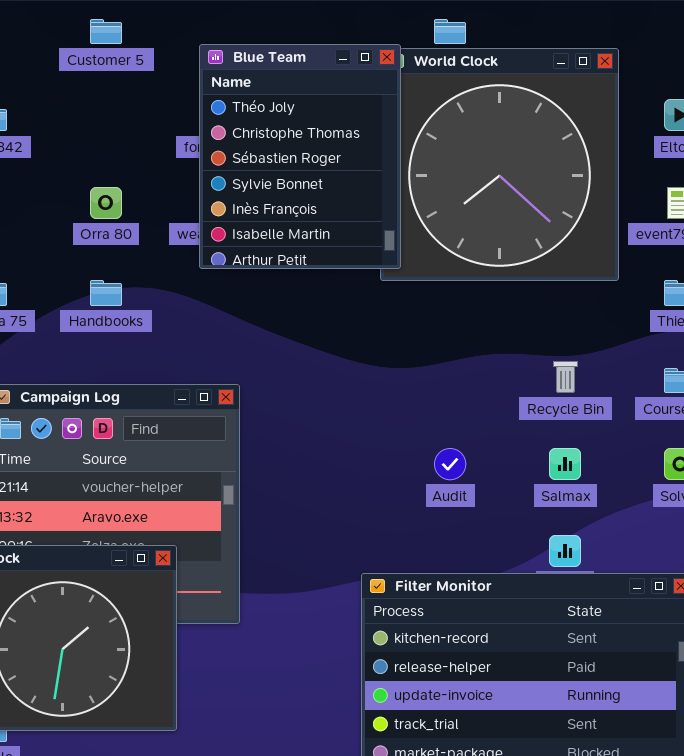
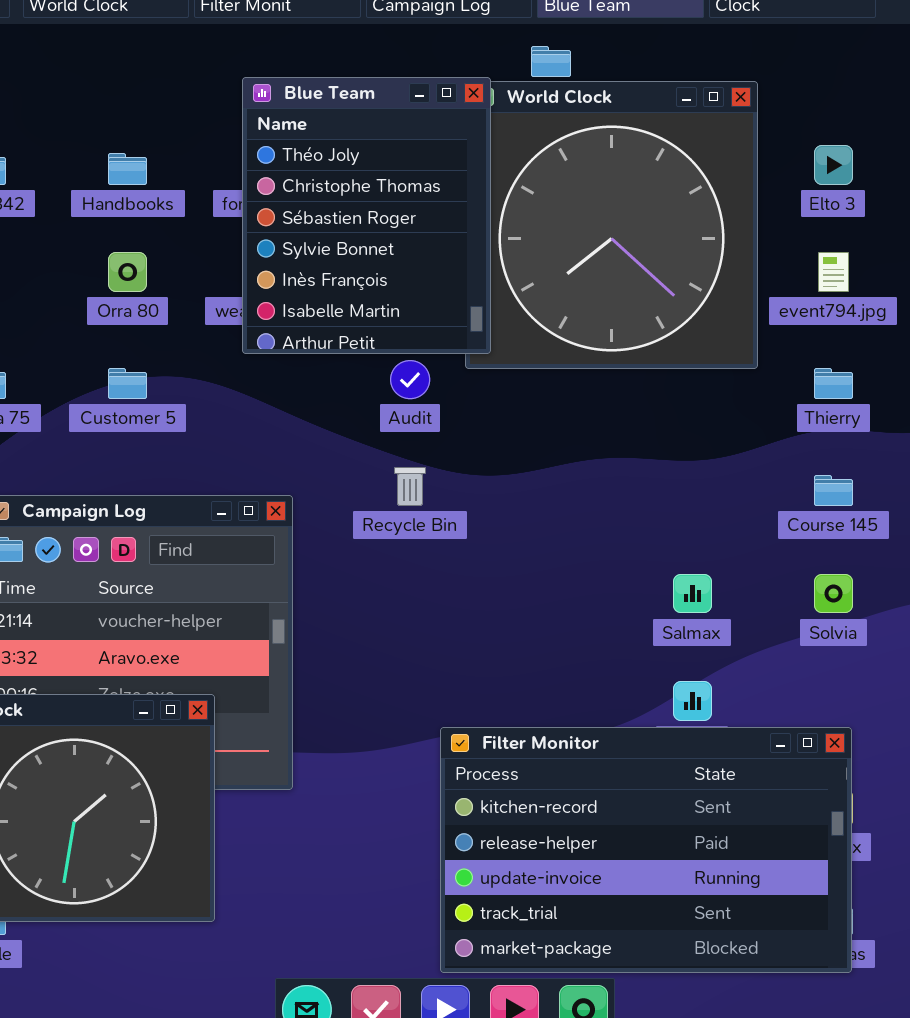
Customer 5: [90,19,122,44] -> [108,368,147,399], moved
Handbooks: [90,280,122,306] -> [108,153,147,185], moved
Recycle Bin: [553,361,578,393] -> [394,467,426,506], moved
Audit: [434,448,466,480] -> [390,360,430,399], moved

